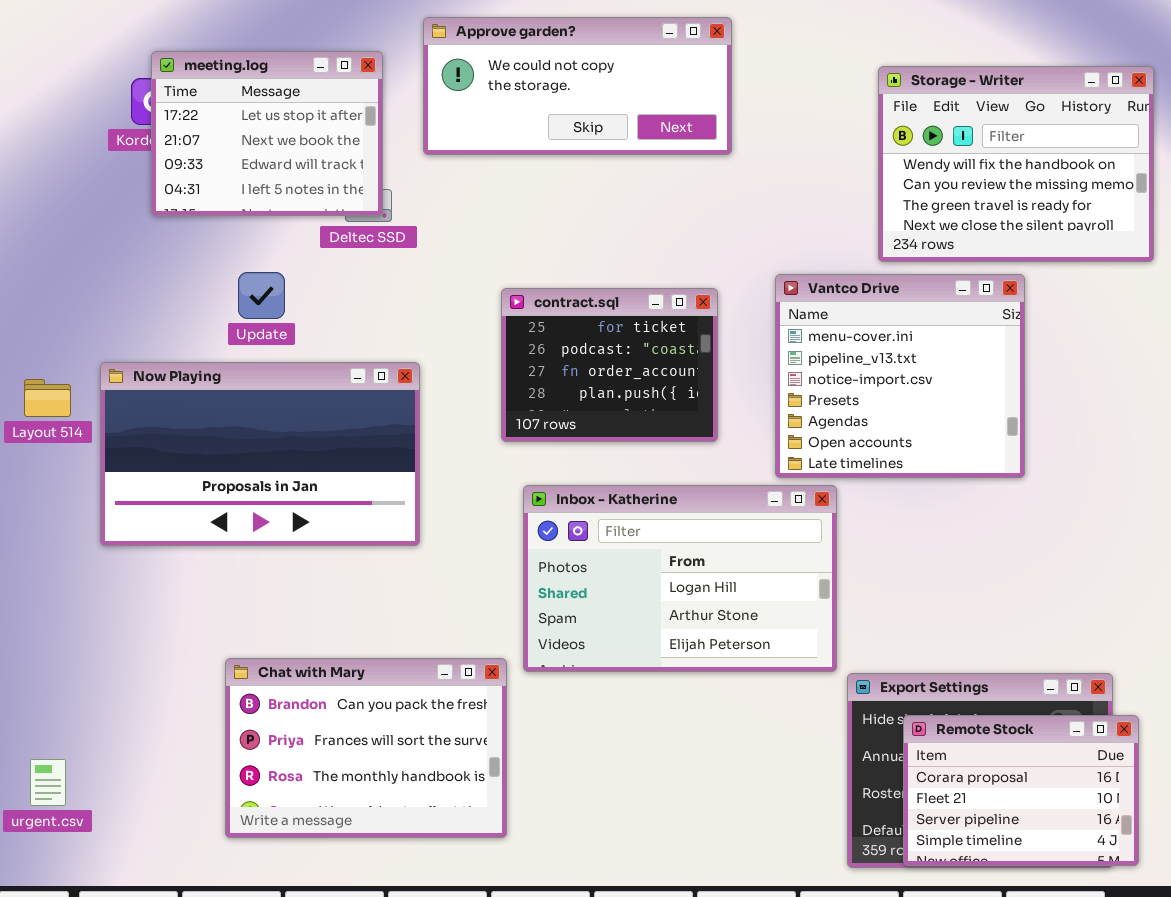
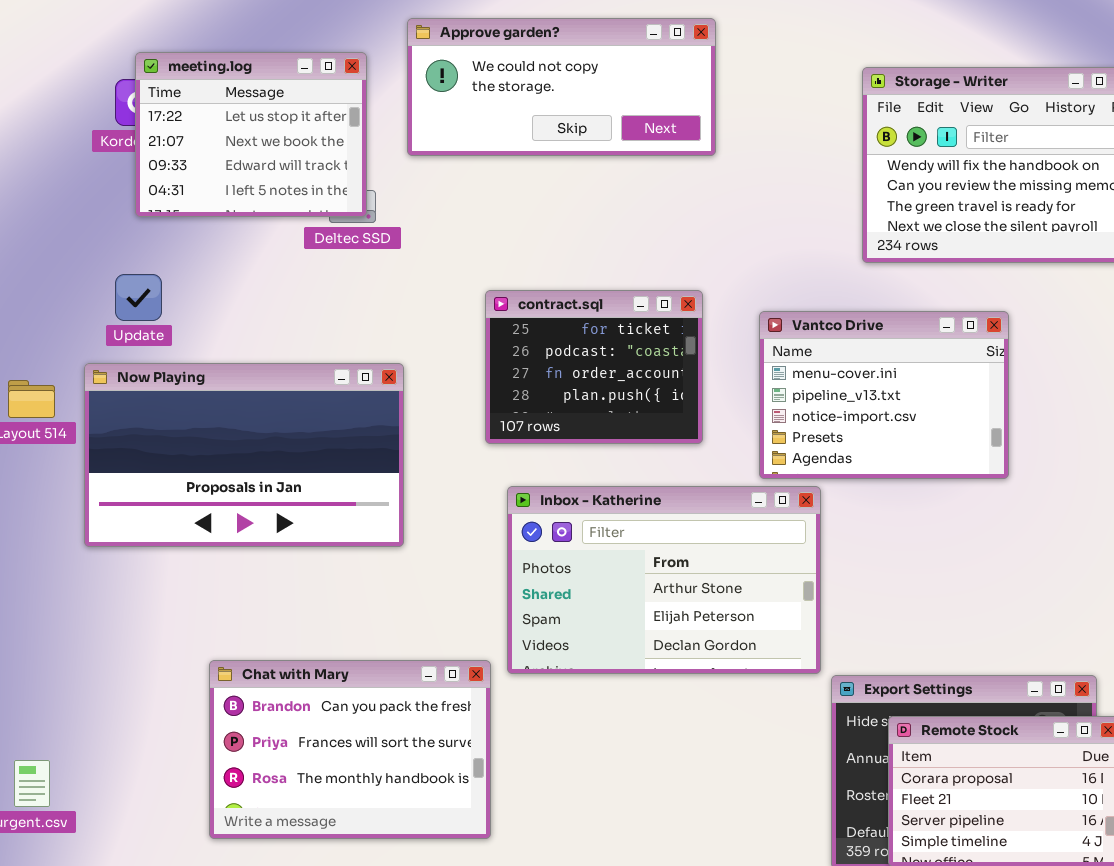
Update: [238,272,285,319] -> [115,274,162,321], moved
Vantco Drive: [775,274,1025,478] -> [759,311,1009,479], resized
Inbox - Katherine: [523,485,837,672] -> [507,486,821,674], scrolled down 1 row

